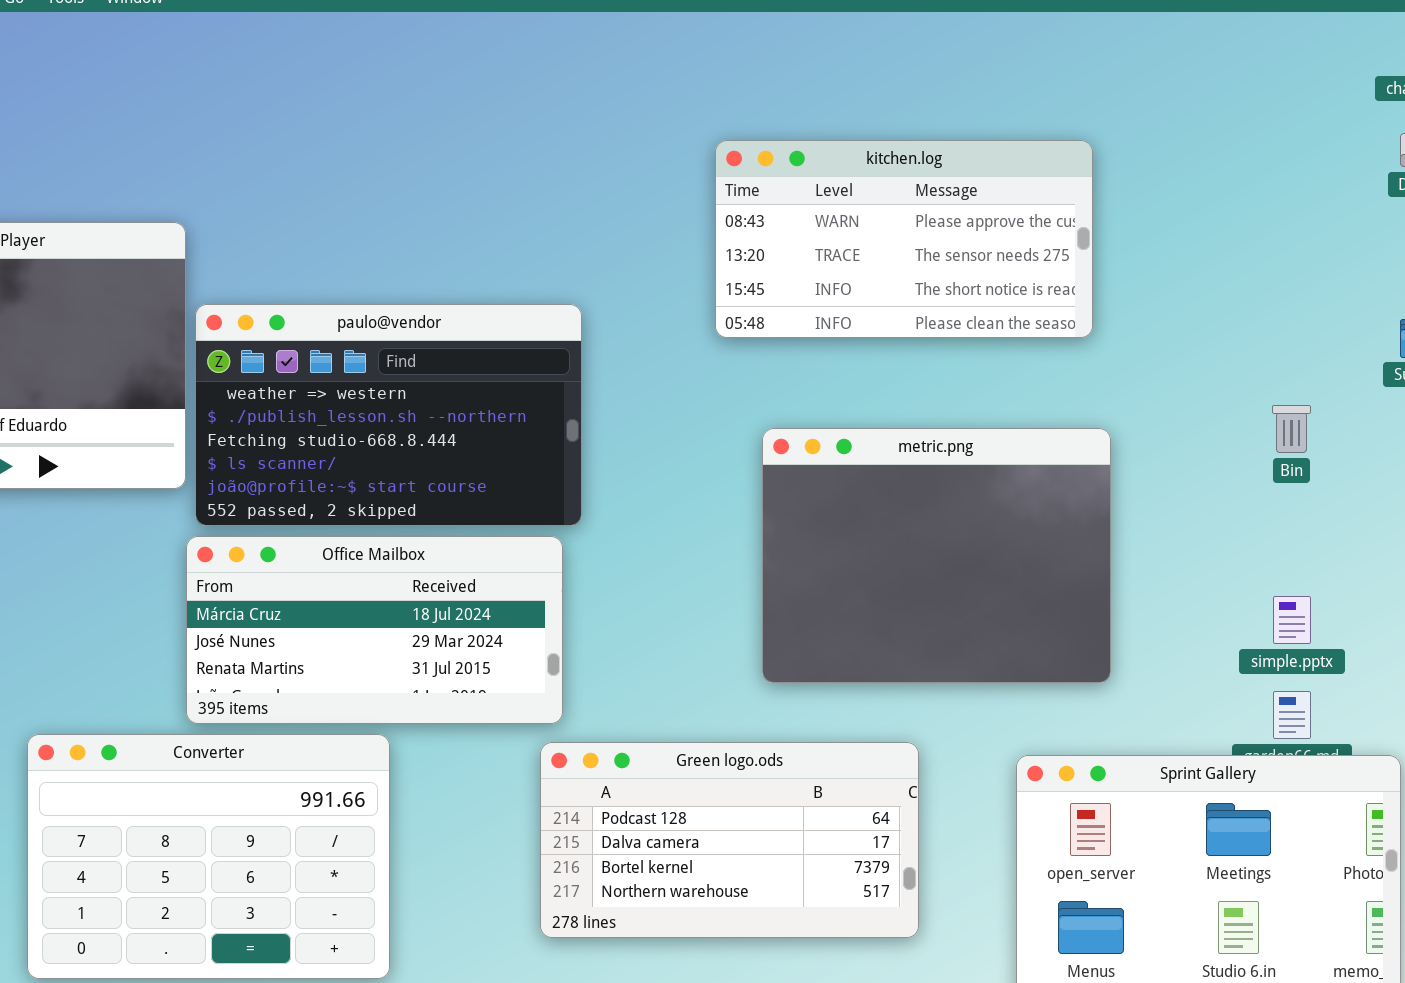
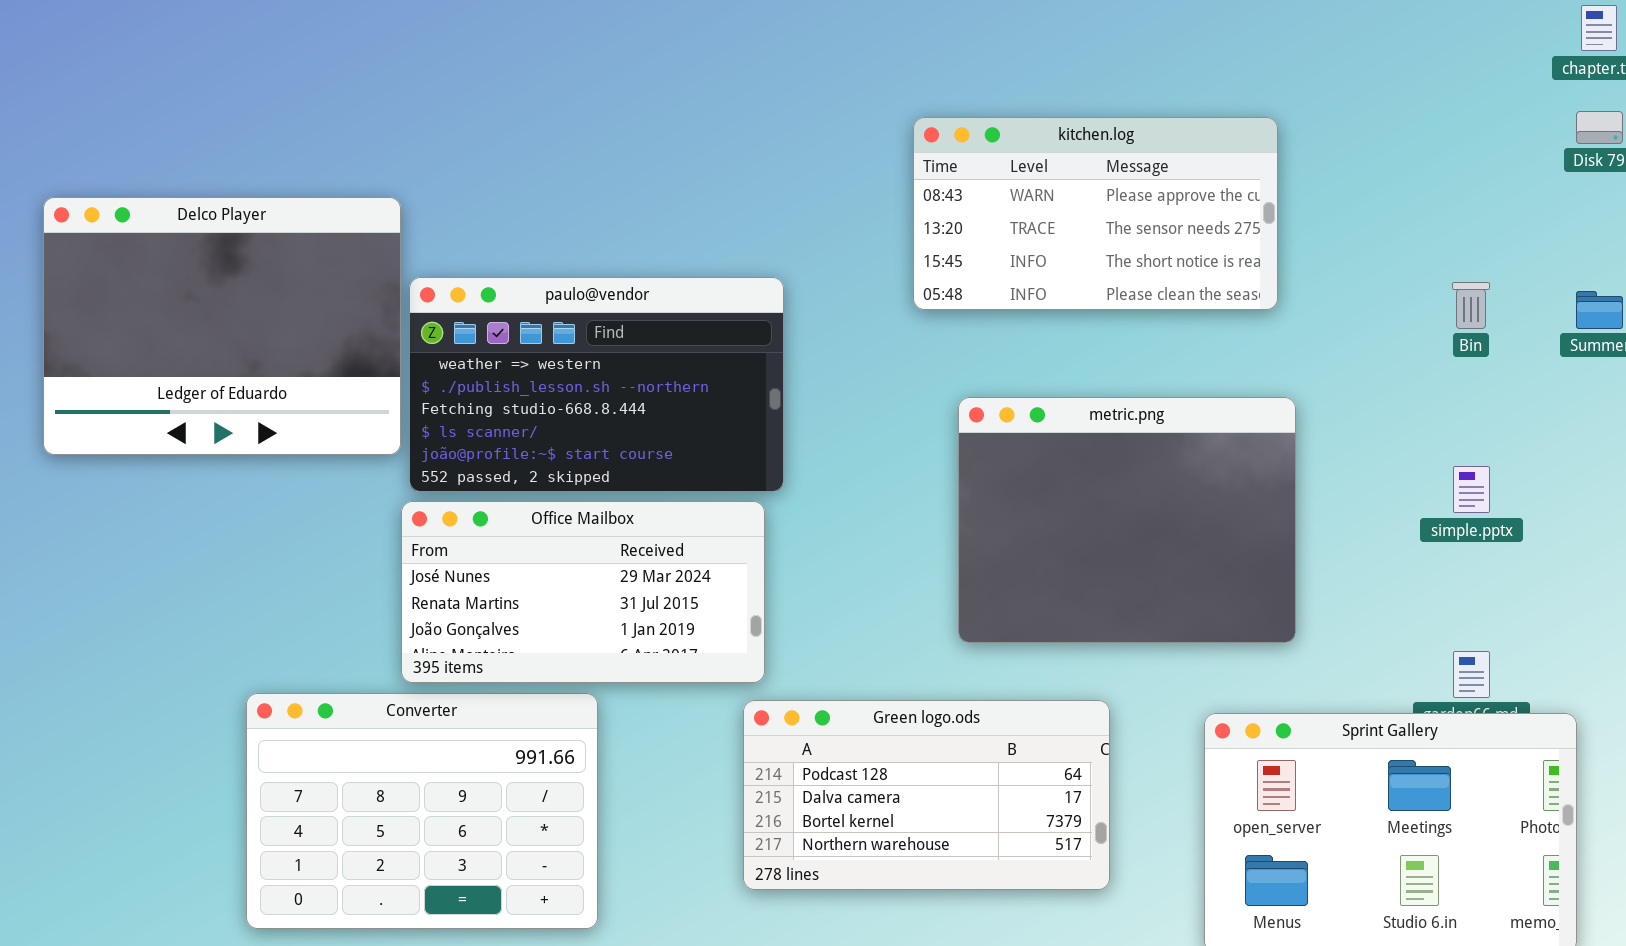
Bin: [1272,405,1311,453] -> [1452,282,1490,329], moved
Office Mailbox: [186,536,563,724] -> [401,501,765,683], scrolled down 1 row
simple.pptx: [1273,596,1311,644] -> [1453,466,1490,513], moved

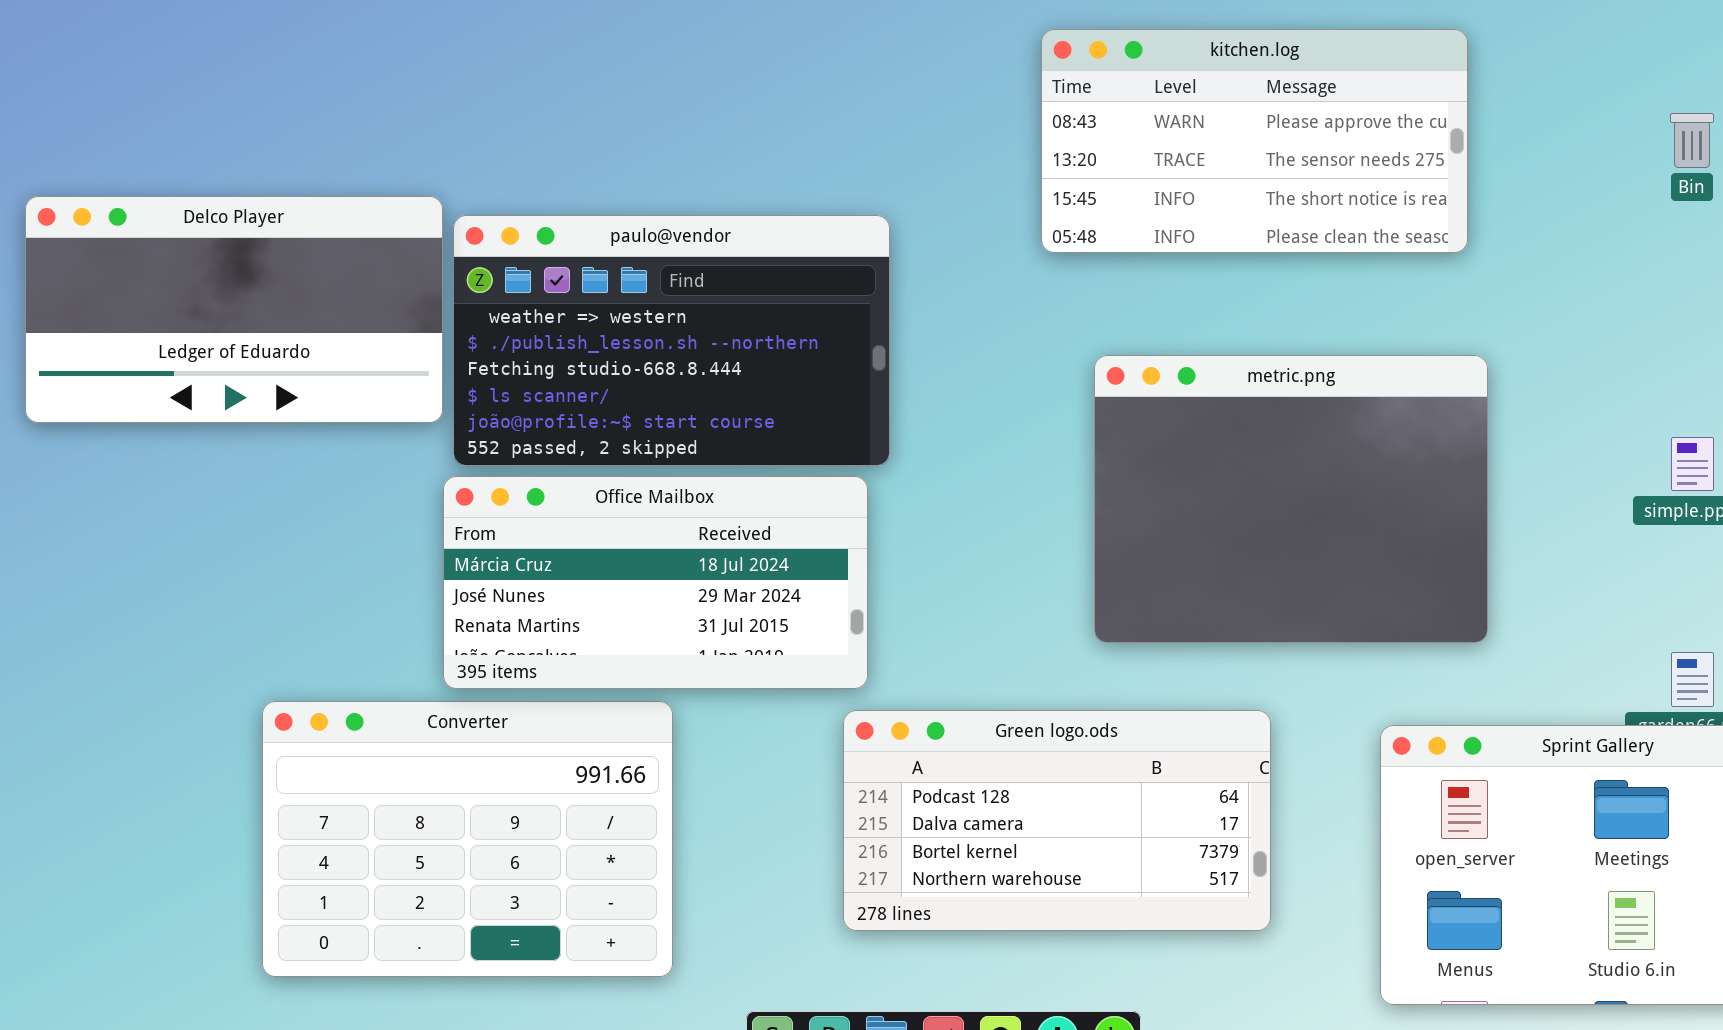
Delco Player: [43,197,401,455] -> [25,196,443,423], resized
Bin: [1452,282,1490,329] -> [1670,113,1714,168], moved
Office Mailbox: [401,501,765,683] -> [443,476,868,689], scrolled up 1 row

